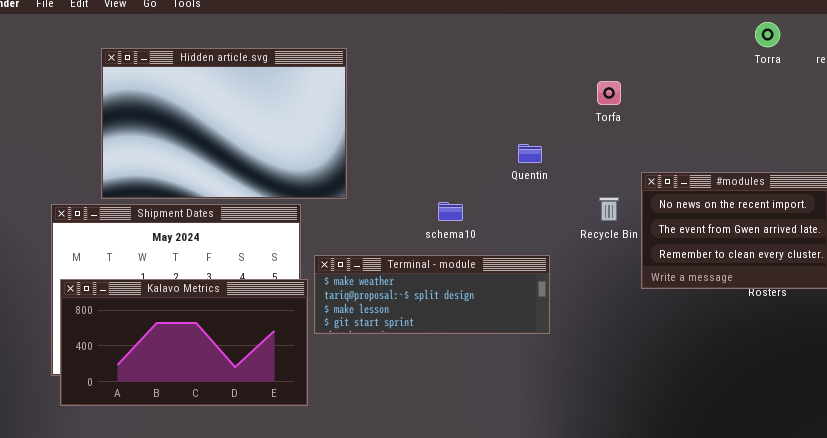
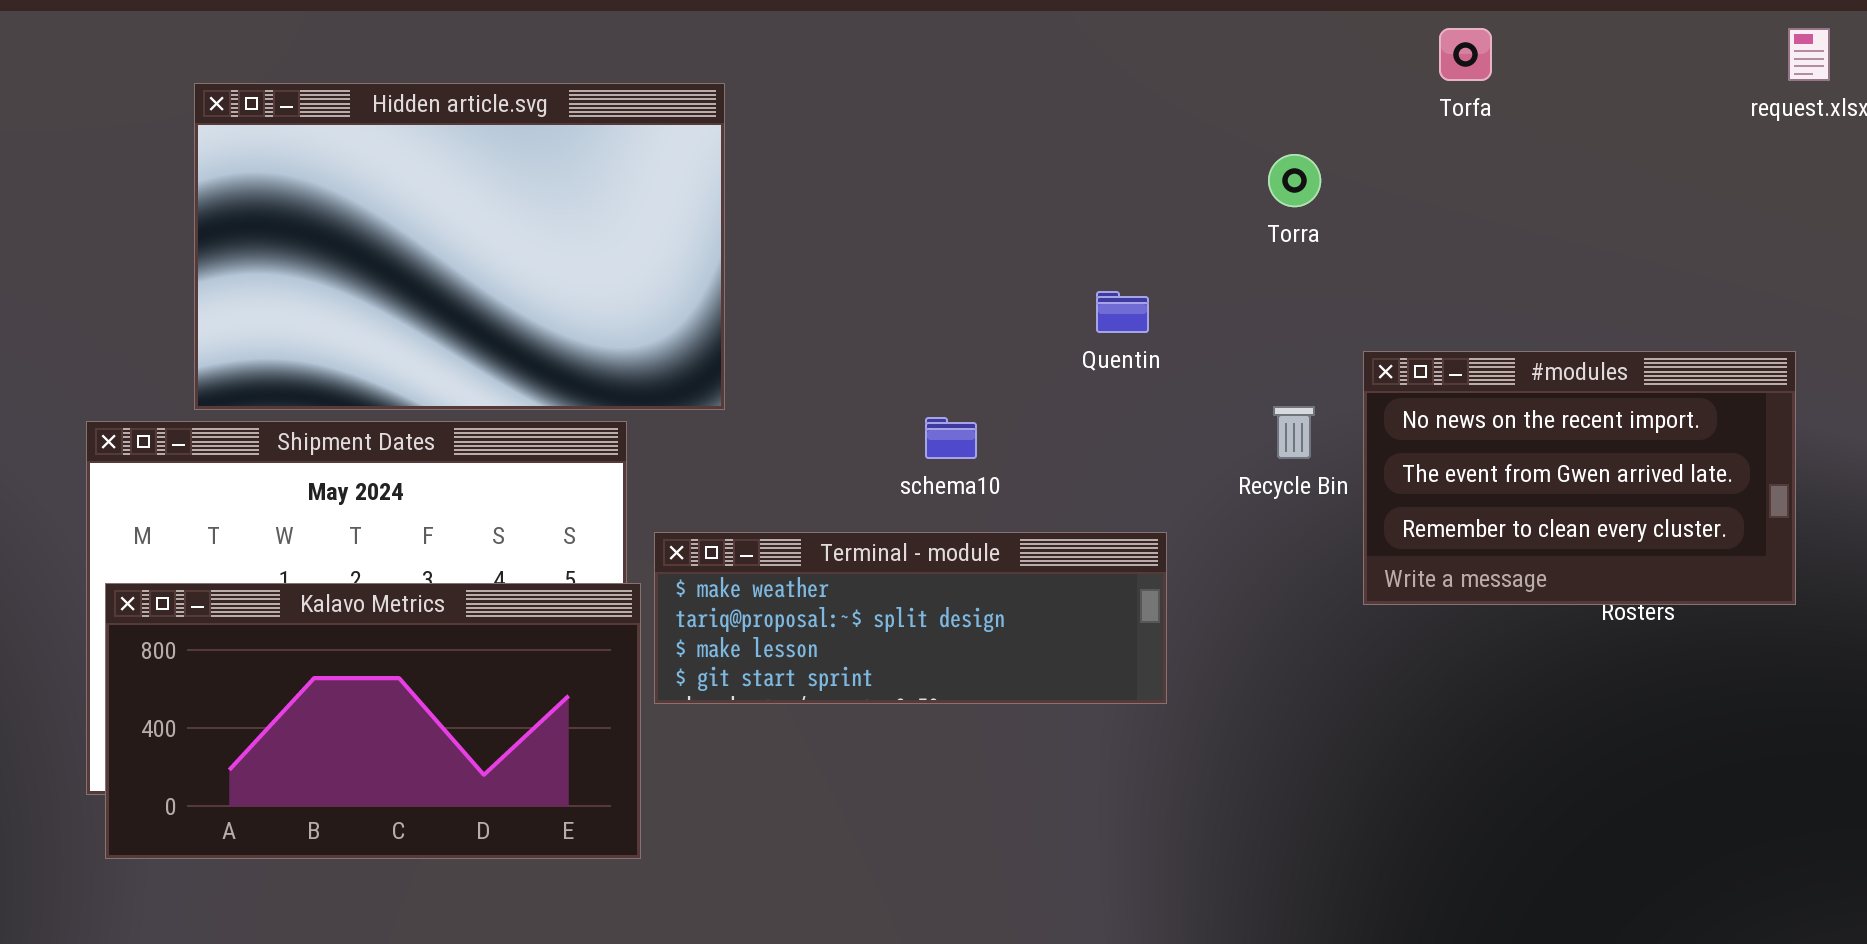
Torra: [755,22,780,47] -> [1268,154,1321,207], moved
Torfa: [597,81,621,105] -> [1439,28,1492,81], moved

